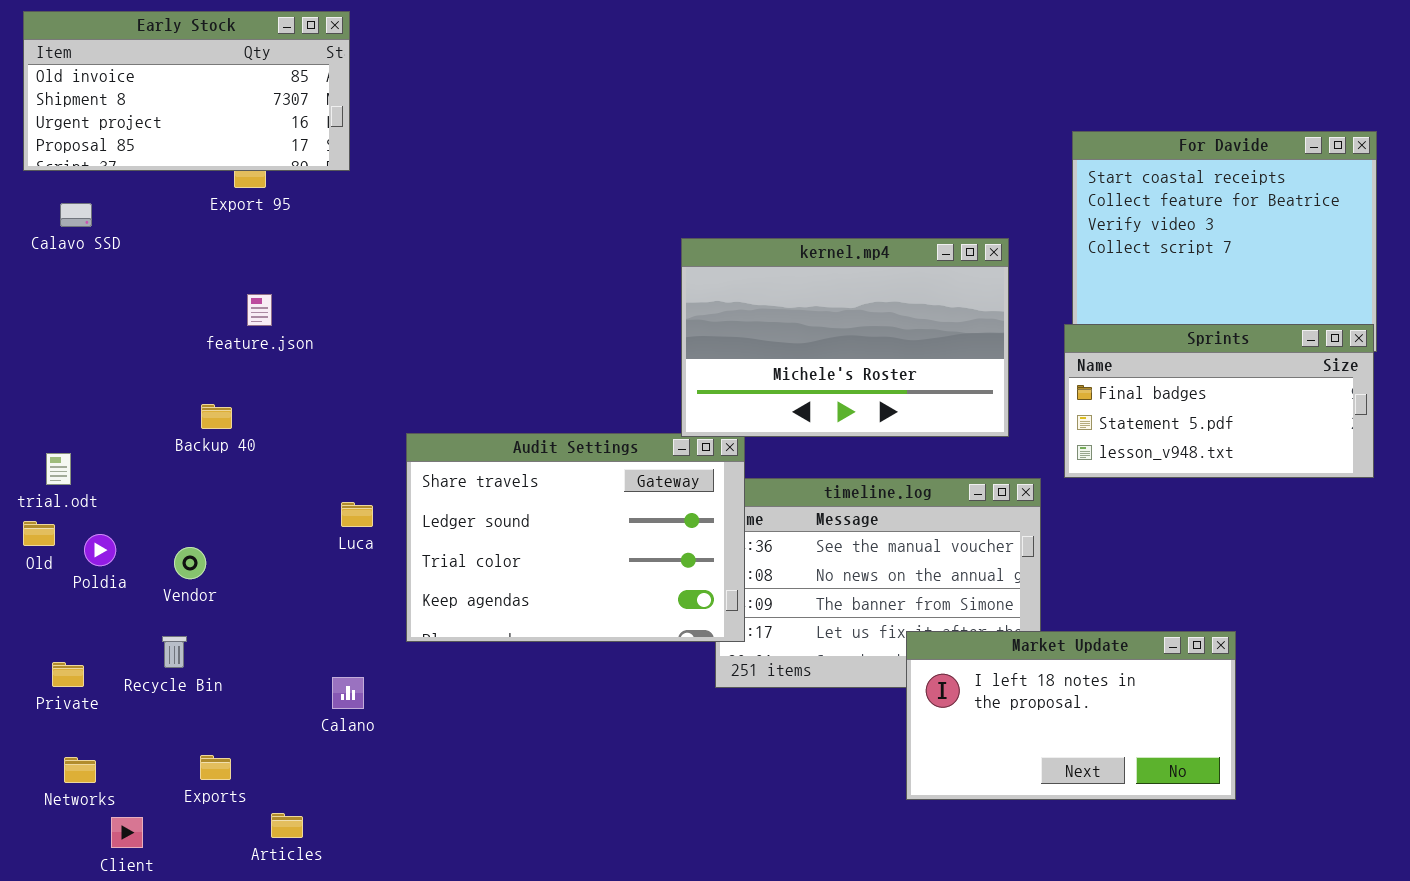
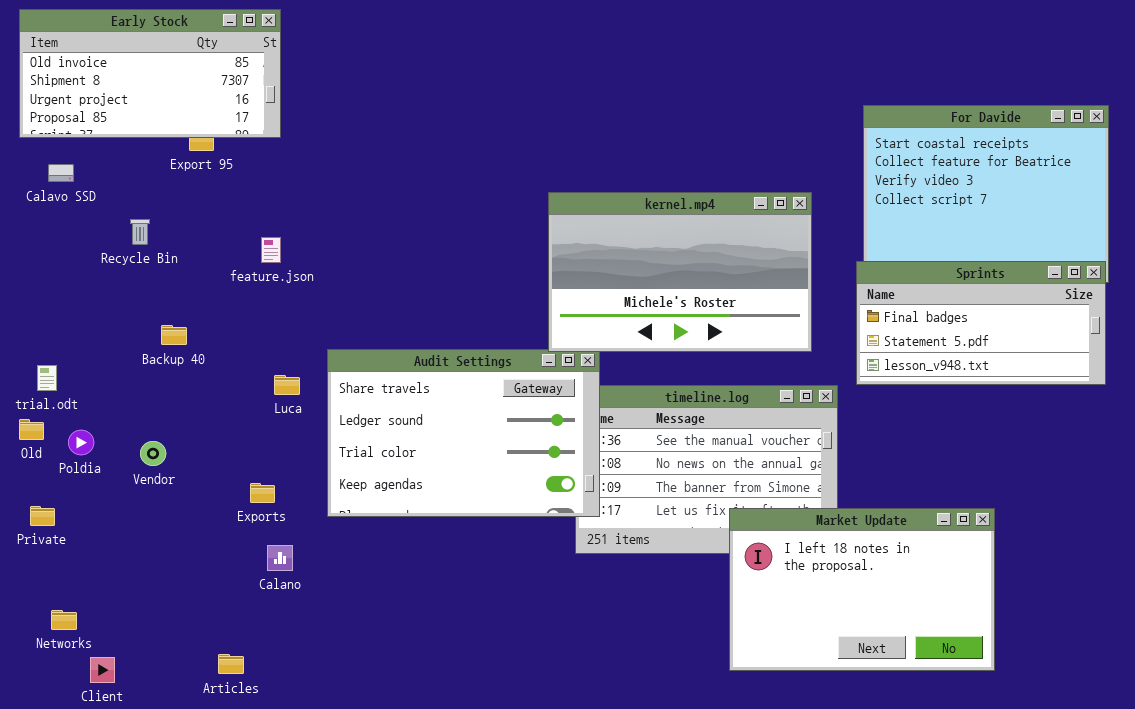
feature.json: [247,294,272,326] -> [261,237,281,263], moved
Luca: [341,502,373,527] -> [274,375,300,395], moved
Market Update: [906,631,1236,800] -> [729,508,995,671], resized
Recycle Bin: [162,636,187,668] -> [130,219,150,245], moved
Private: [52,662,84,687] -> [30,506,55,526], moved
Exports: [200,755,231,780] -> [250,483,275,503], moved

